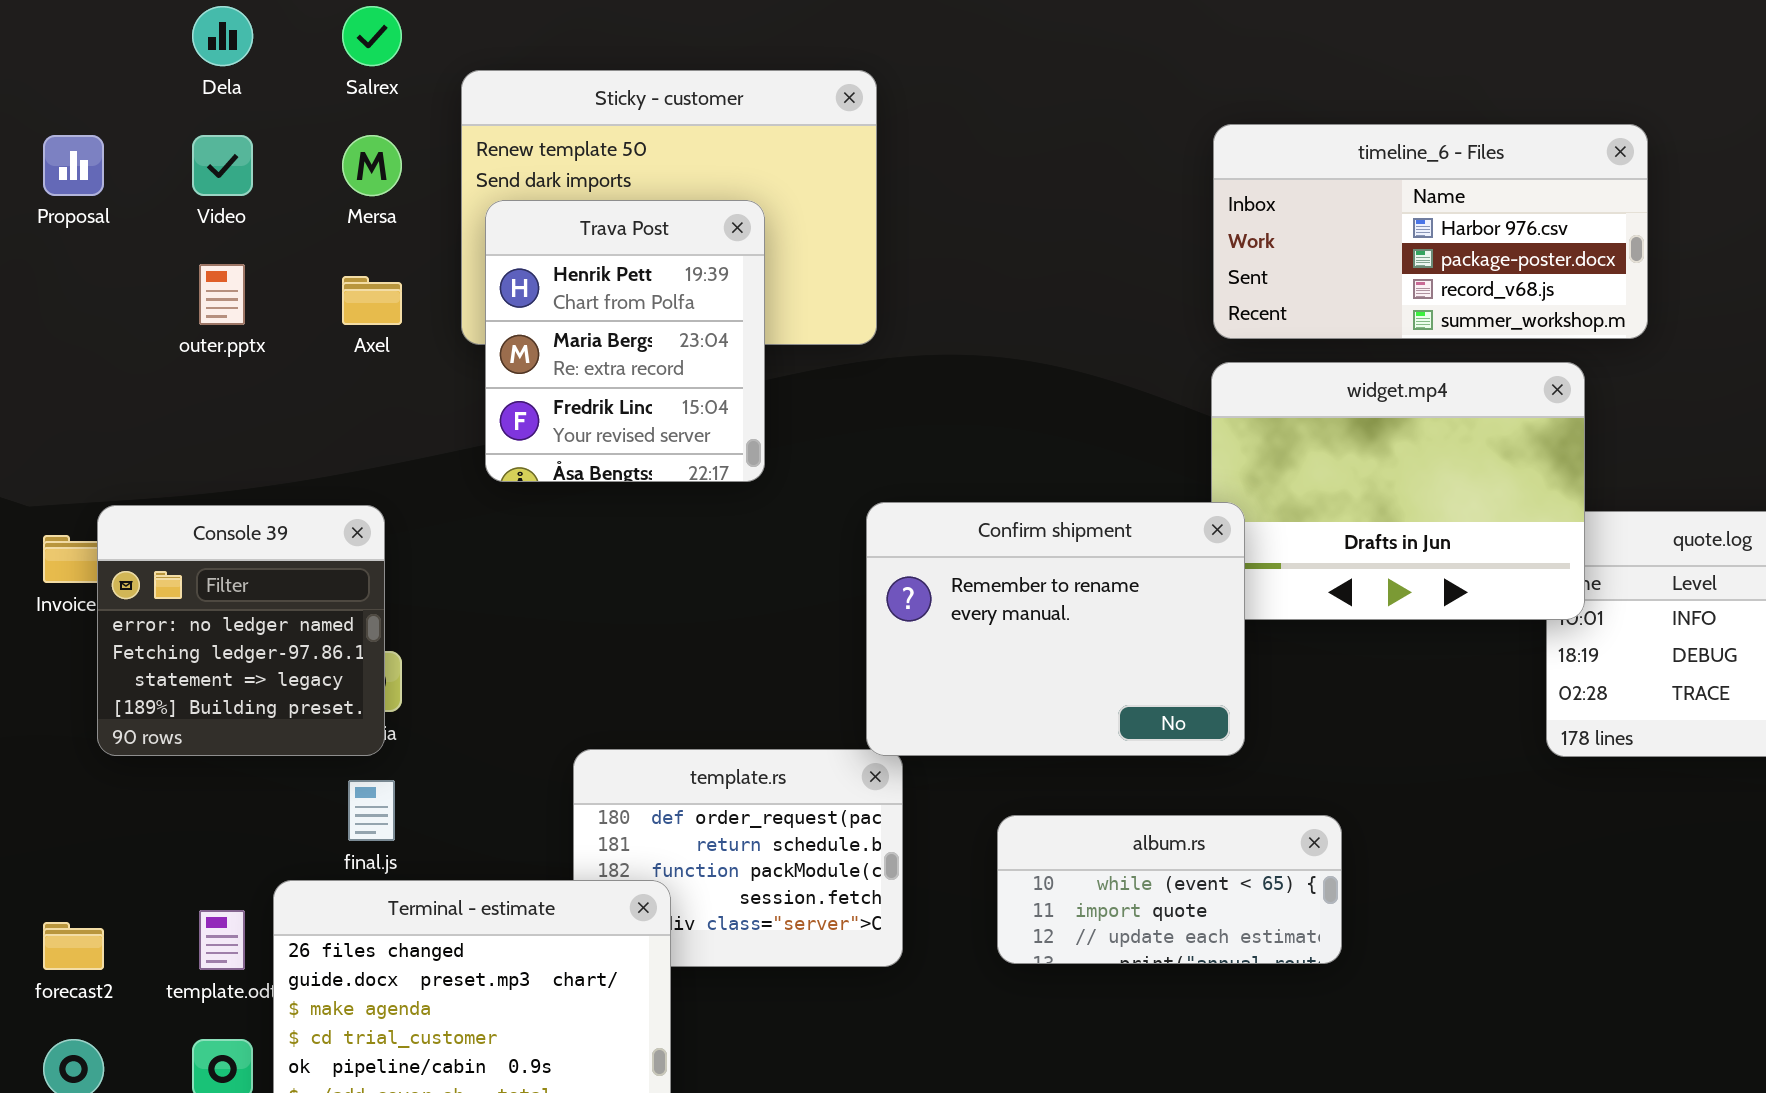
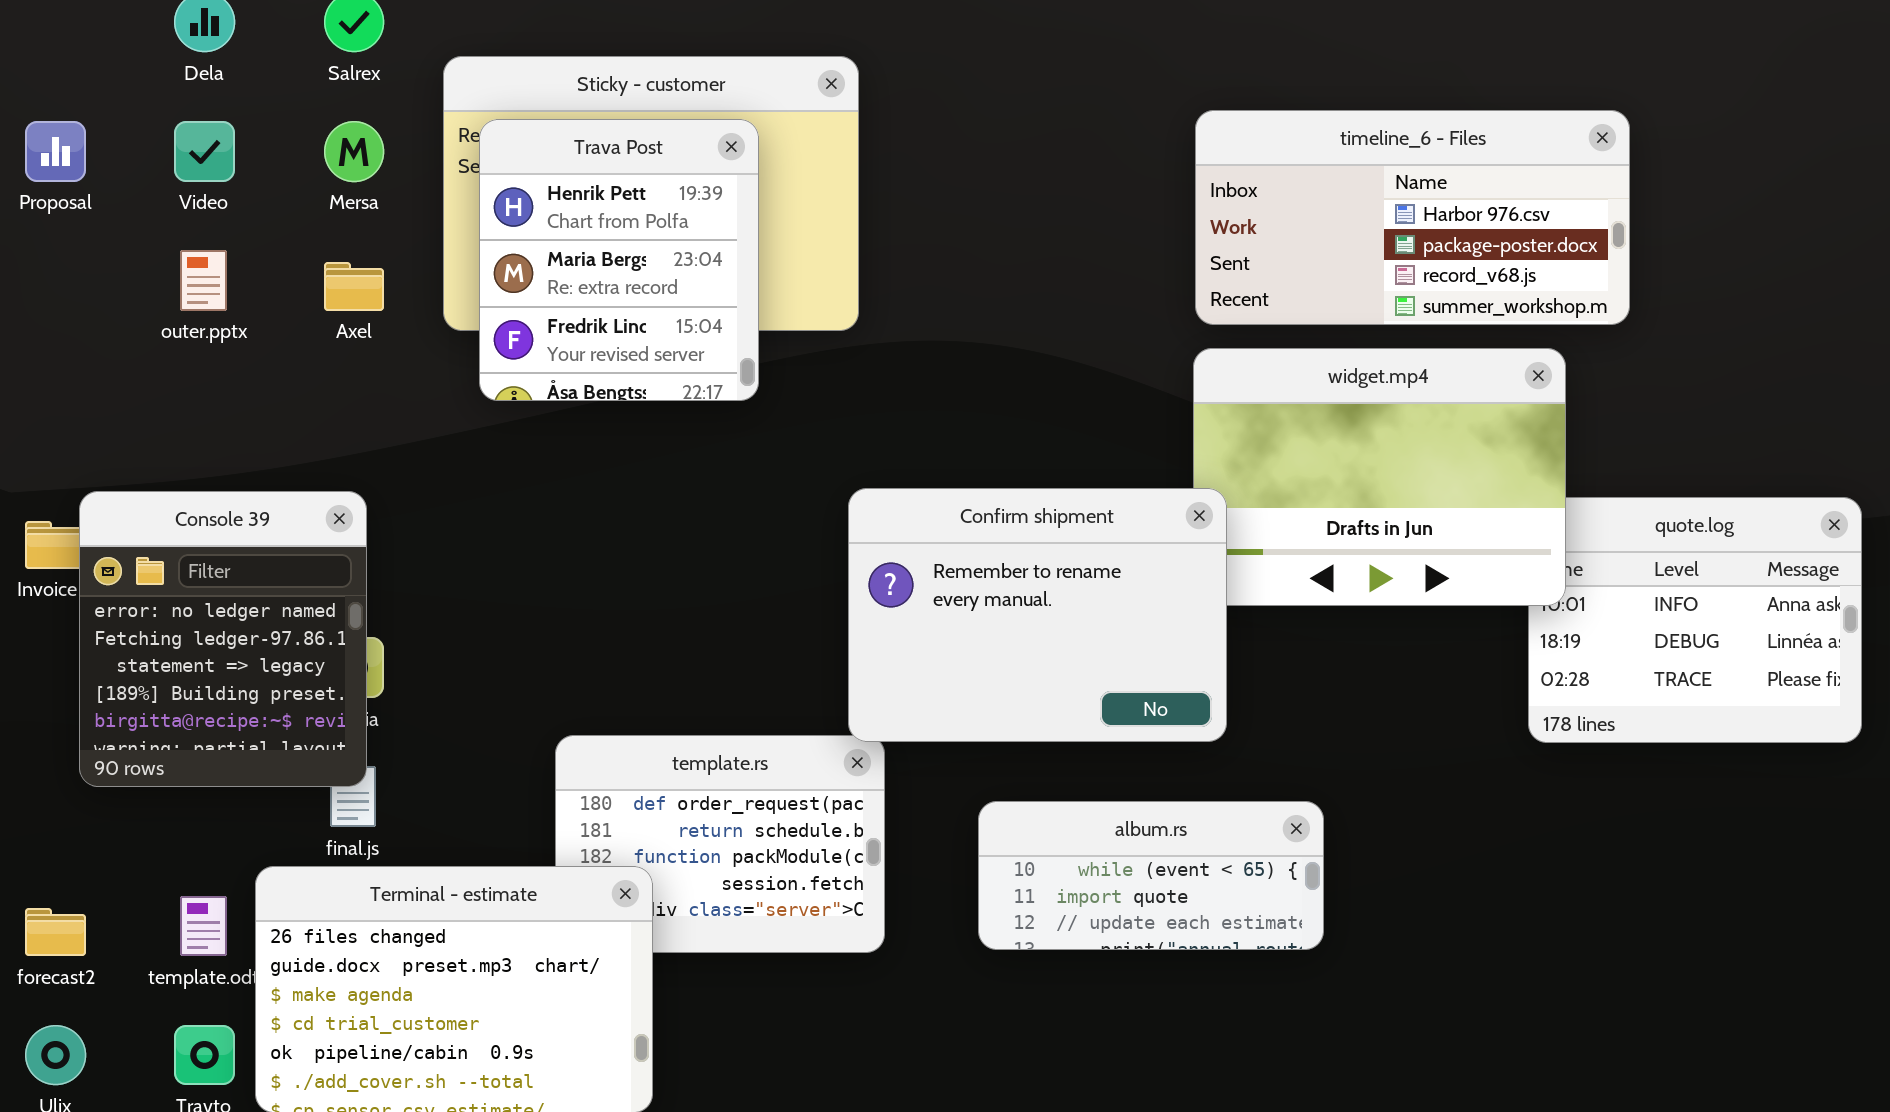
Trava Post: [485,200,765,482] -> [479,119,759,401], moved
Console 39: [97,505,385,756] -> [79,491,367,787], resized

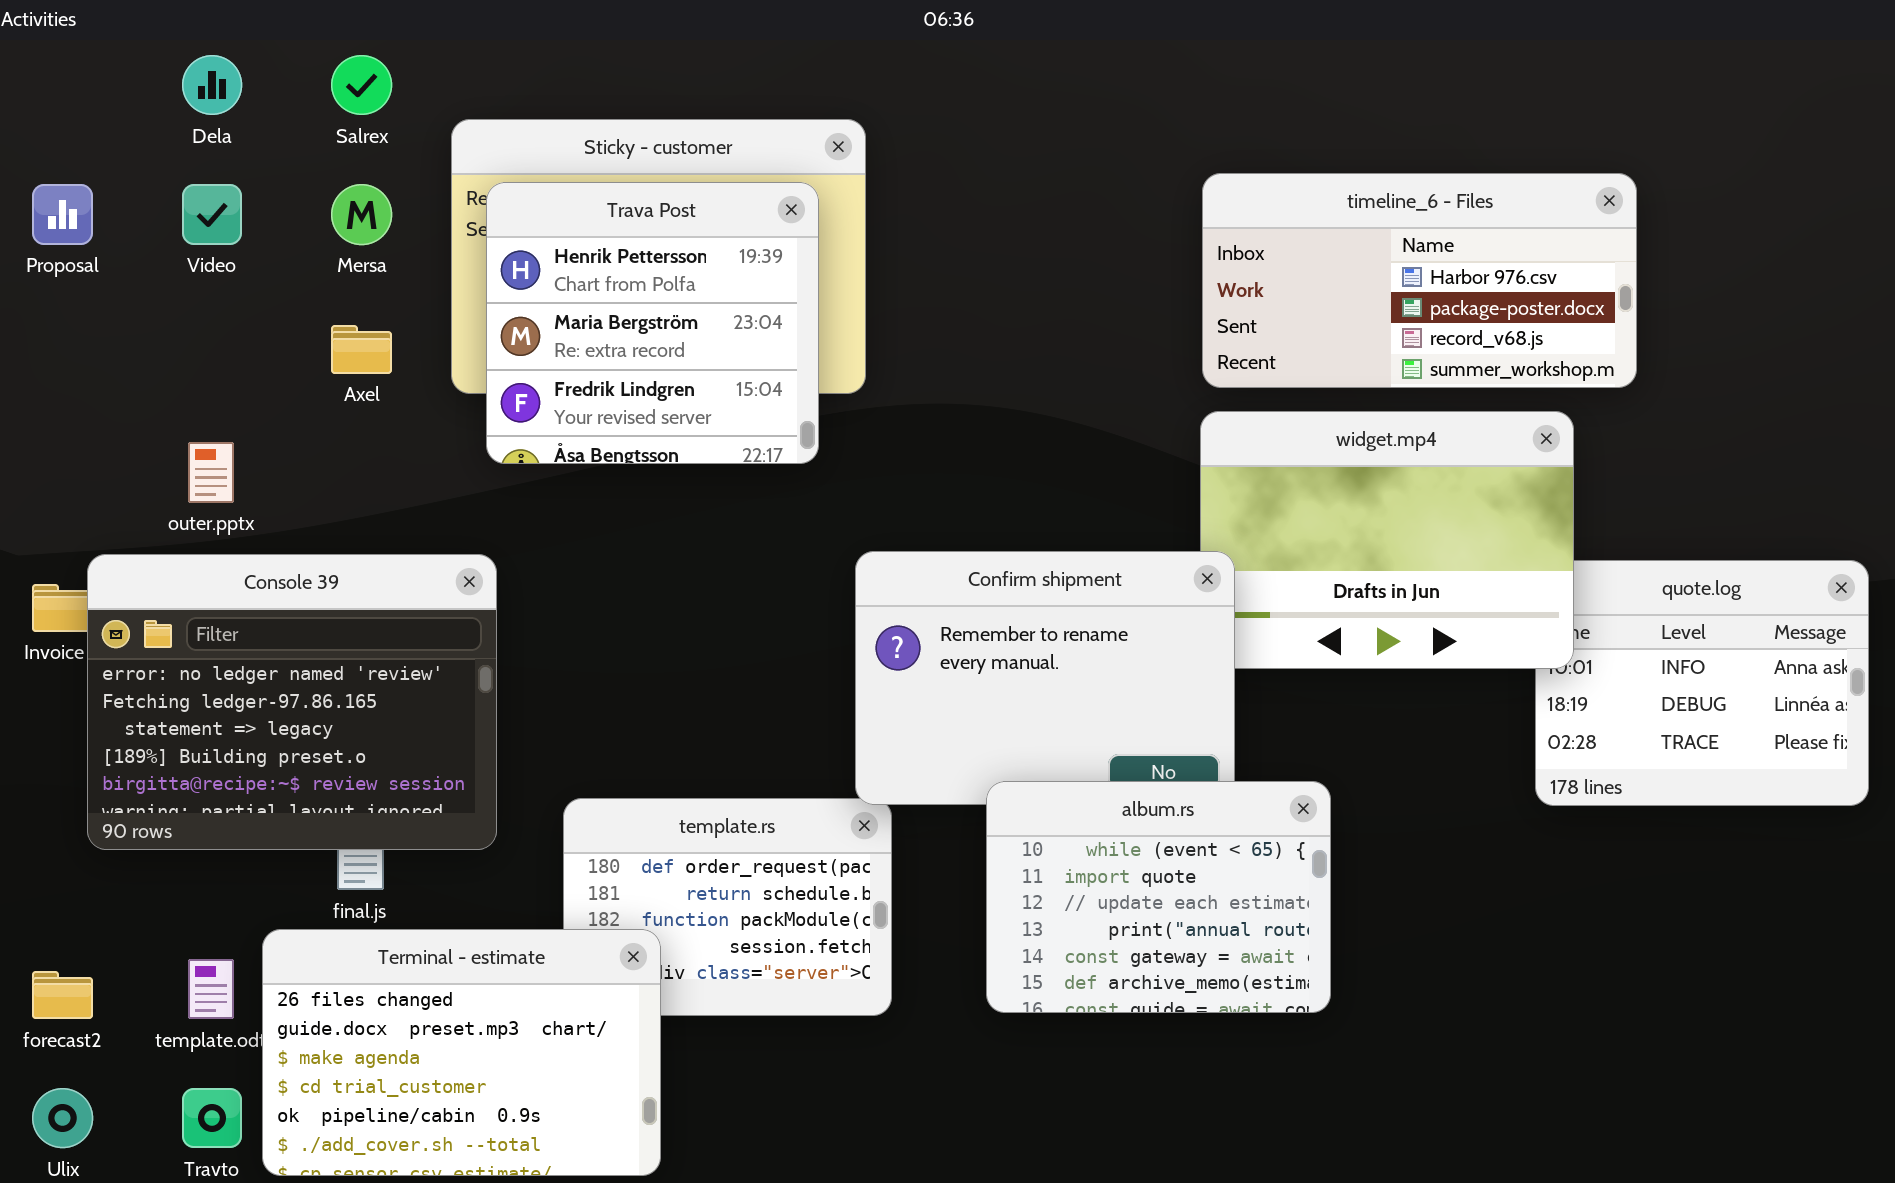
Trava Post: [479,119,759,401] -> [486,182,819,464], resized
outer.pptx: [180,250,227,311] -> [188,442,234,503], moved
Console 39: [79,491,367,787] -> [87,554,497,850], resized
album.rs: [978,801,1324,950] -> [986,781,1331,1013], resized

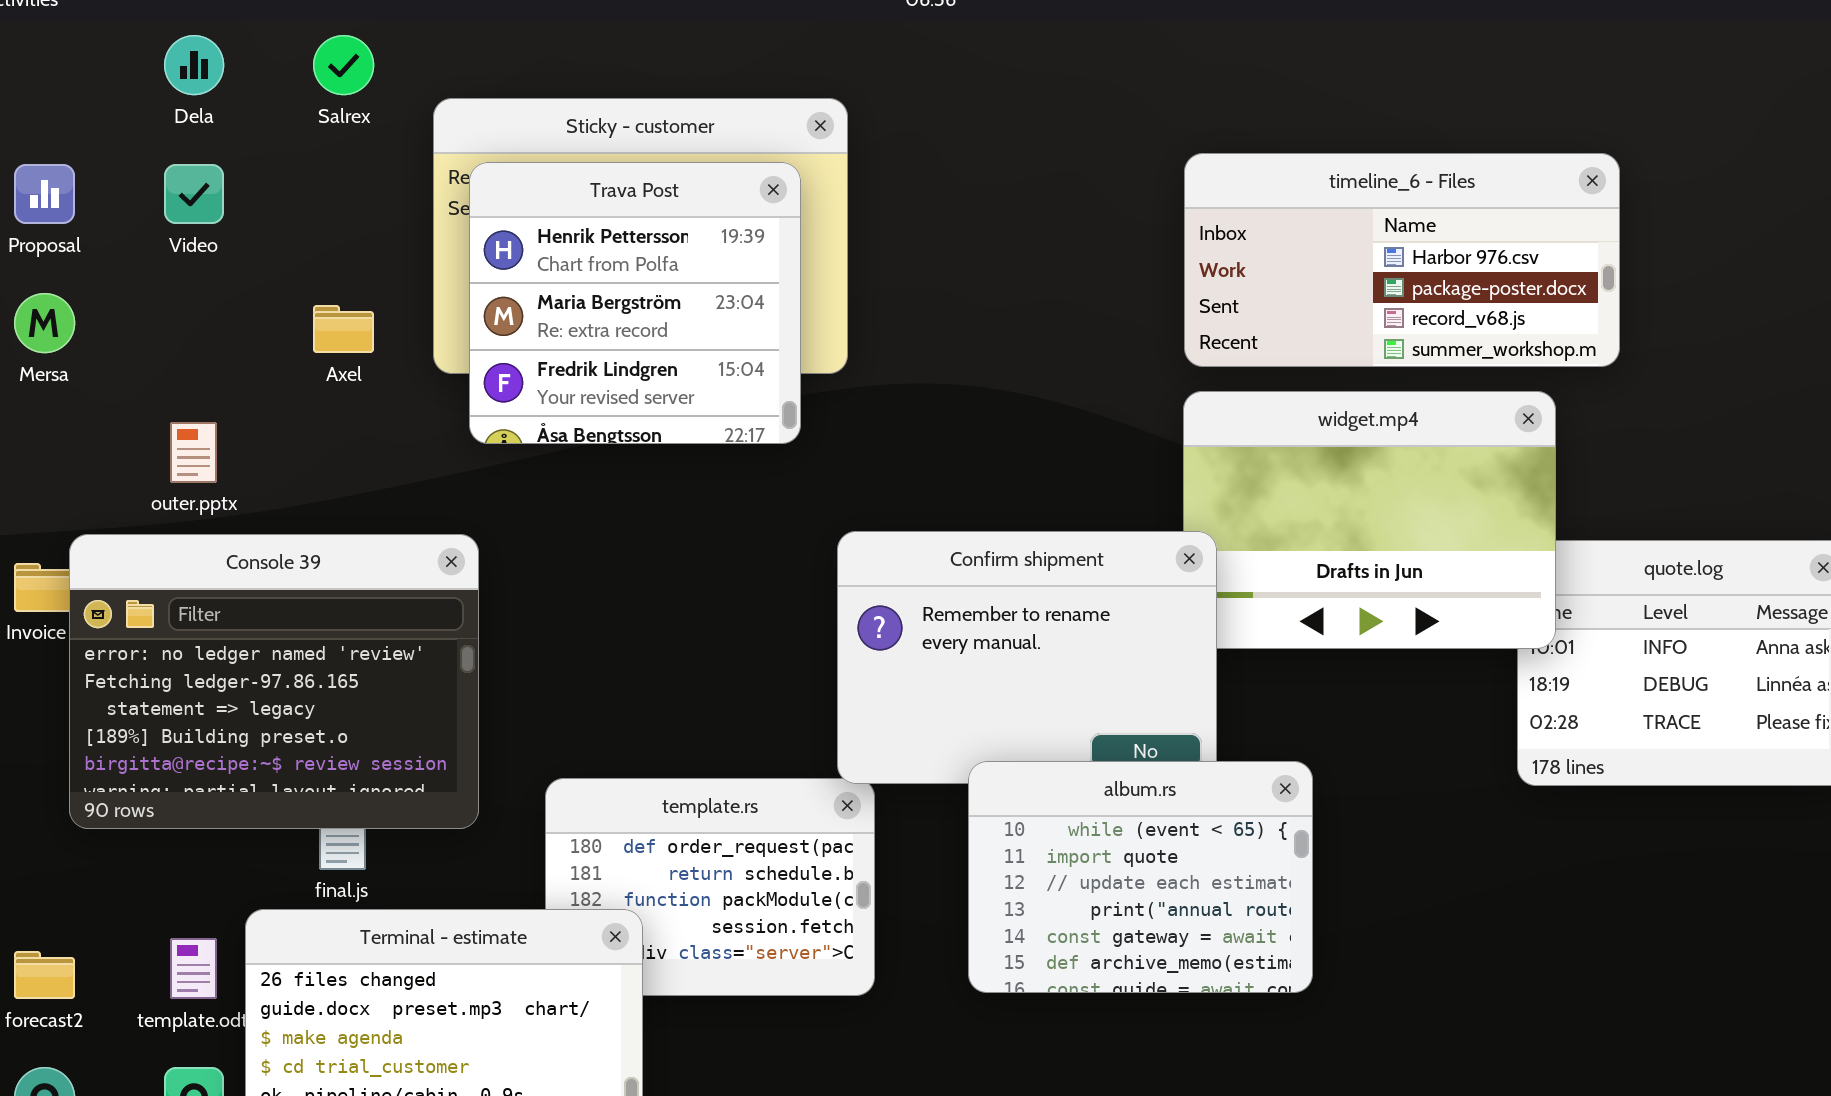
Mersa: [331,184,392,245] -> [14,293,75,353], moved

